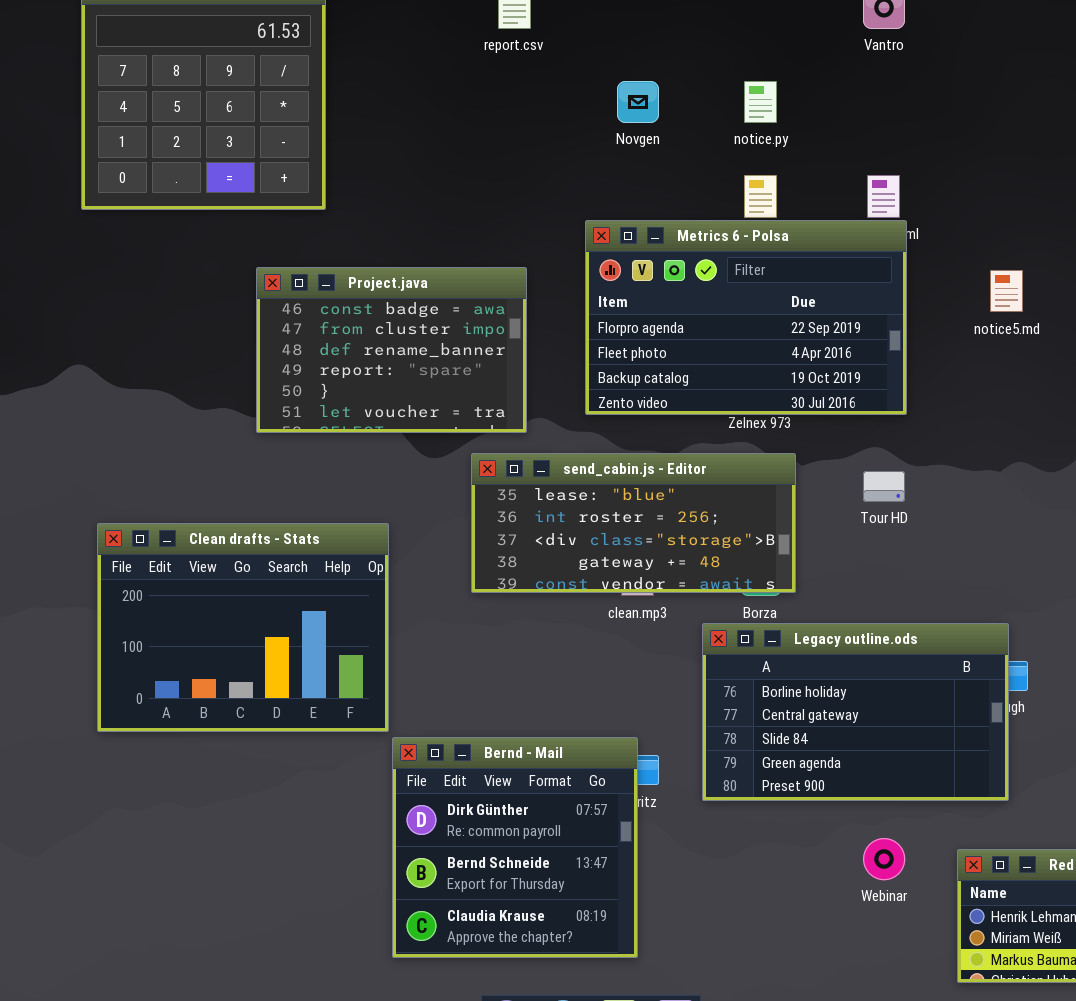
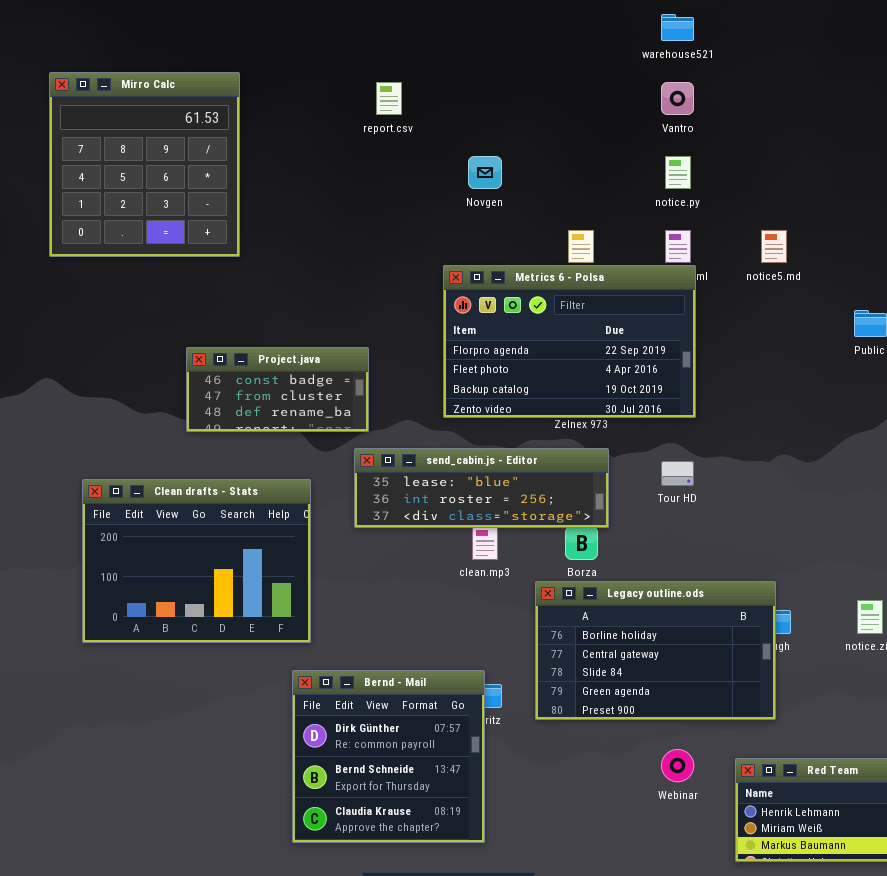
notice.py: [744,81,777,123] -> [665,156,691,189], moved
Project.java: [256,267,527,433] -> [186,347,369,432], resized
notice5.md: [990,270,1023,312] -> [761,230,787,263], moved
send_cabin.js - Editor: [471,453,796,593] -> [354,448,609,528], resized
Clean drafts - Stats: [97,523,389,732] -> [82,479,311,643], moved

